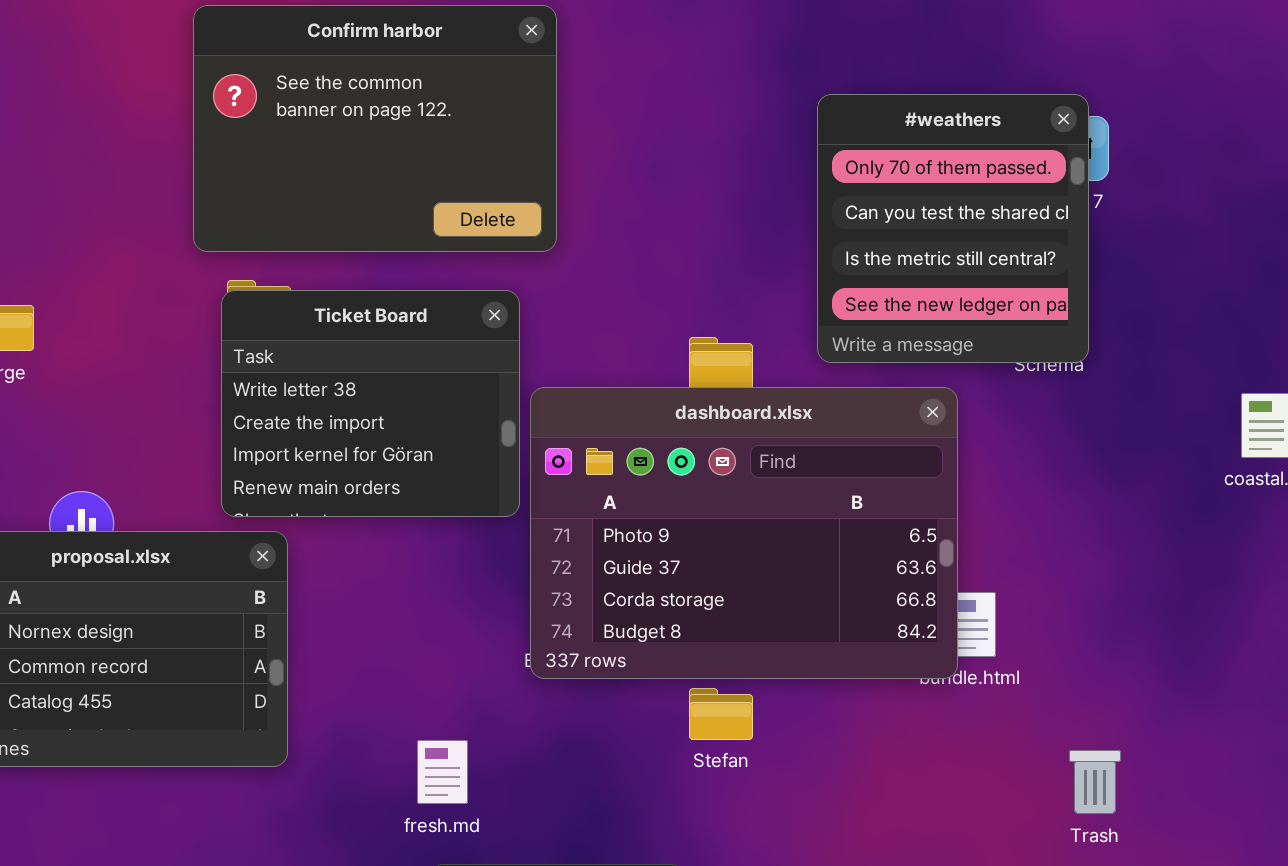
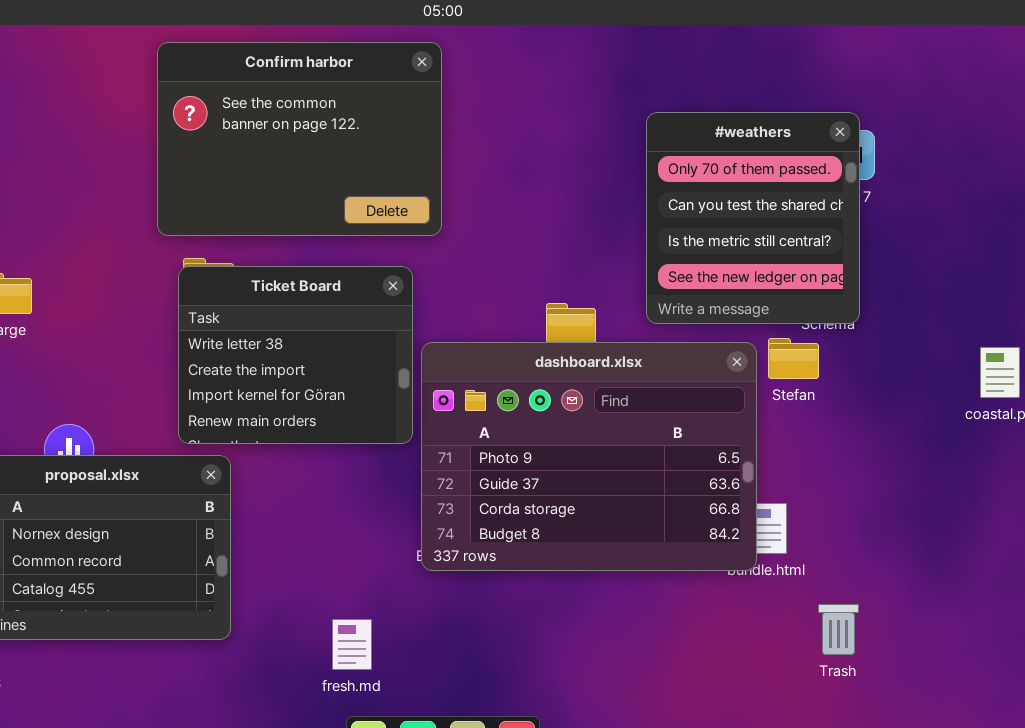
Stefan: [689,688,753,740] -> [768,338,819,379], moved
Trash: [1069,750,1121,814] -> [818,604,859,655], moved

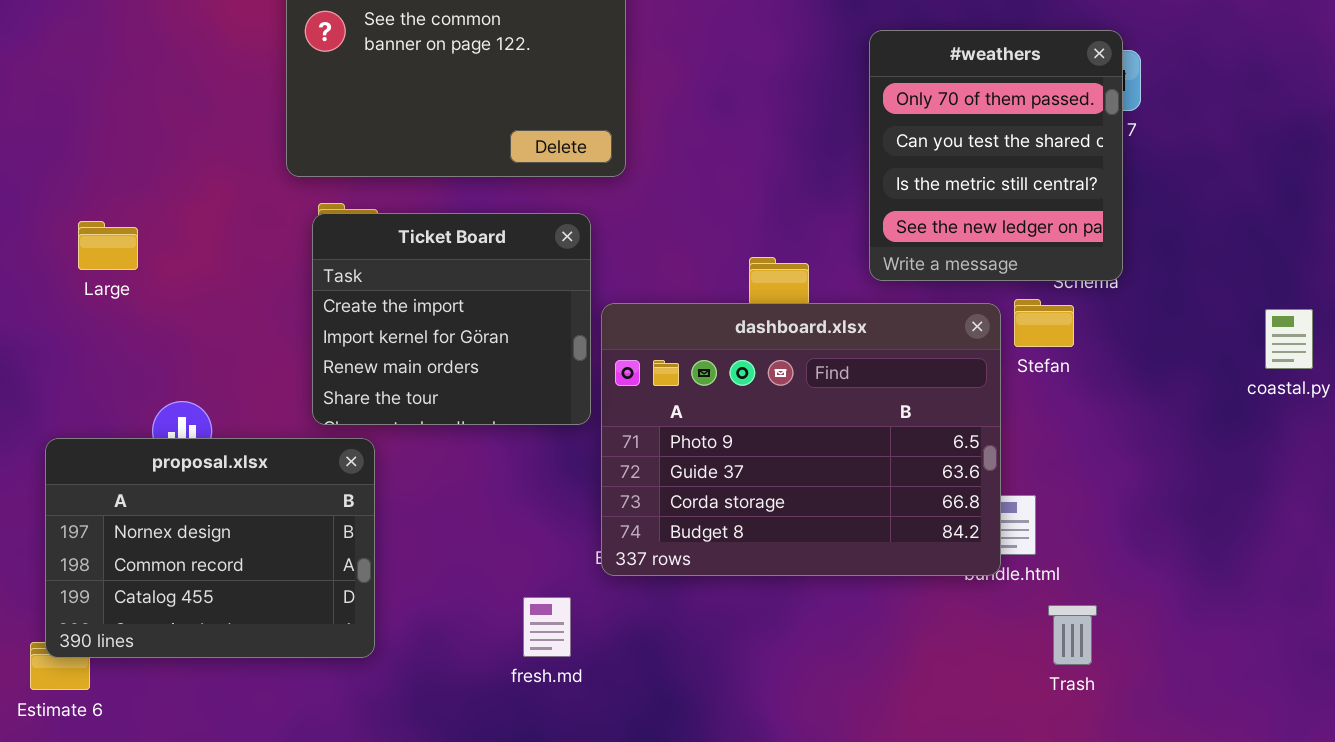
Ticket Board: [178,266,413,444] -> [312,213,591,425], scrolled down 1 row
Trash: [818,604,859,655] -> [1048,605,1097,665], moved
fresh.md: [332,619,372,670] -> [523,597,571,657], moved

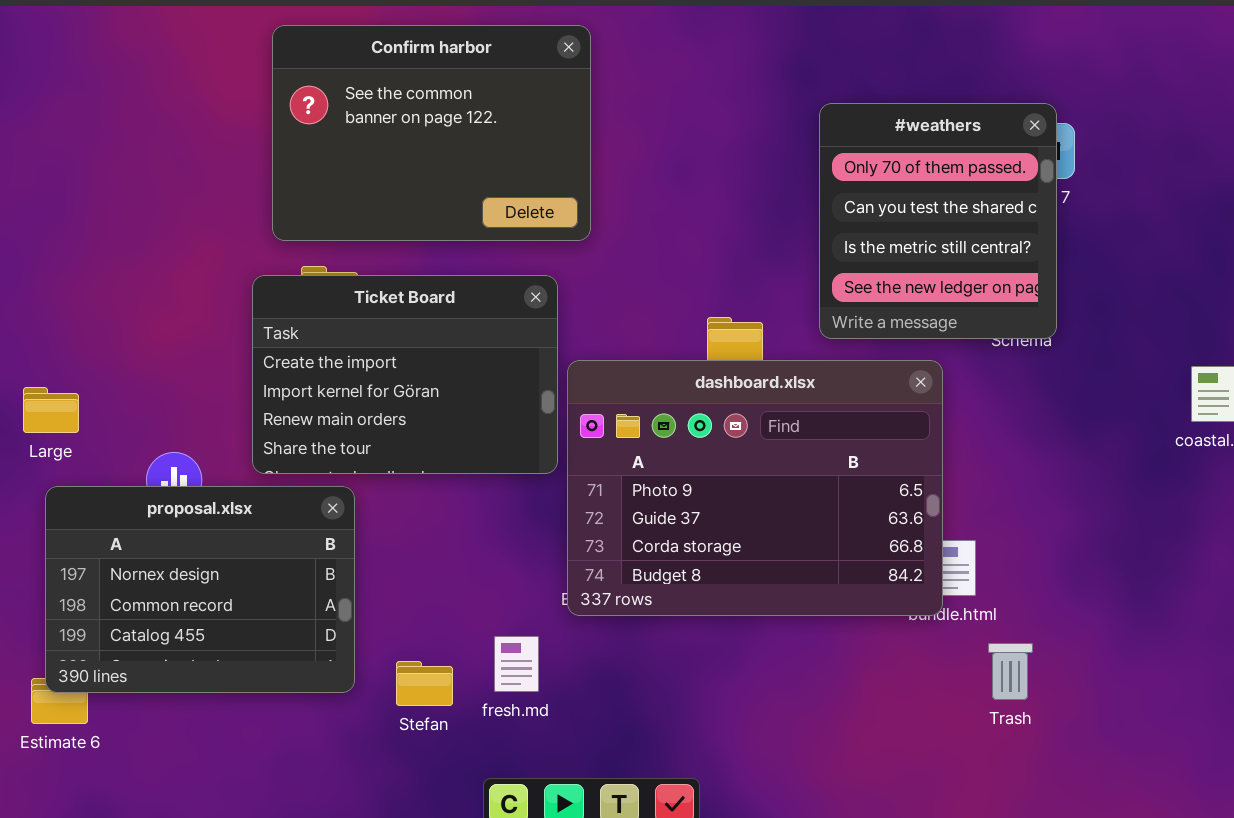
Ticket Board: [312,213,591,425] -> [252,275,558,474], resized
Large: [78,221,138,270] -> [23,387,79,433], moved
Stefan: [1014,299,1074,347] -> [396,661,453,706], moved

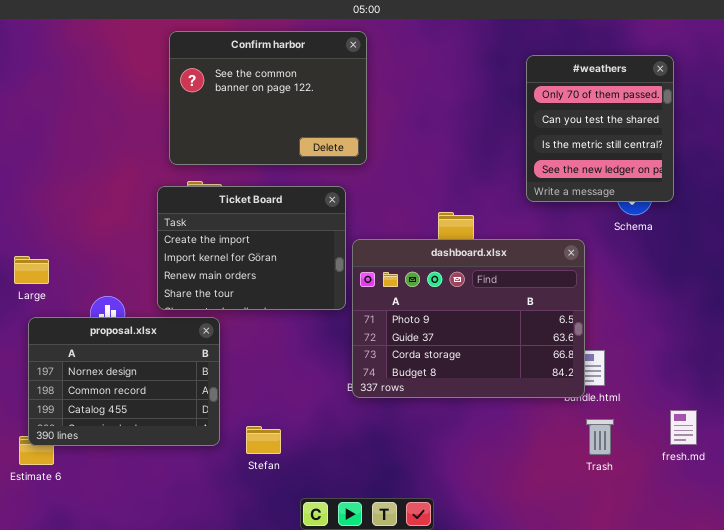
#weathers: [819,103,1057,339] -> [526,55,674,202], moved
fresh.md: [494,636,539,692] -> [670,410,697,445], moved
Trash: [988,643,1033,700] -> [586,419,614,455], moved

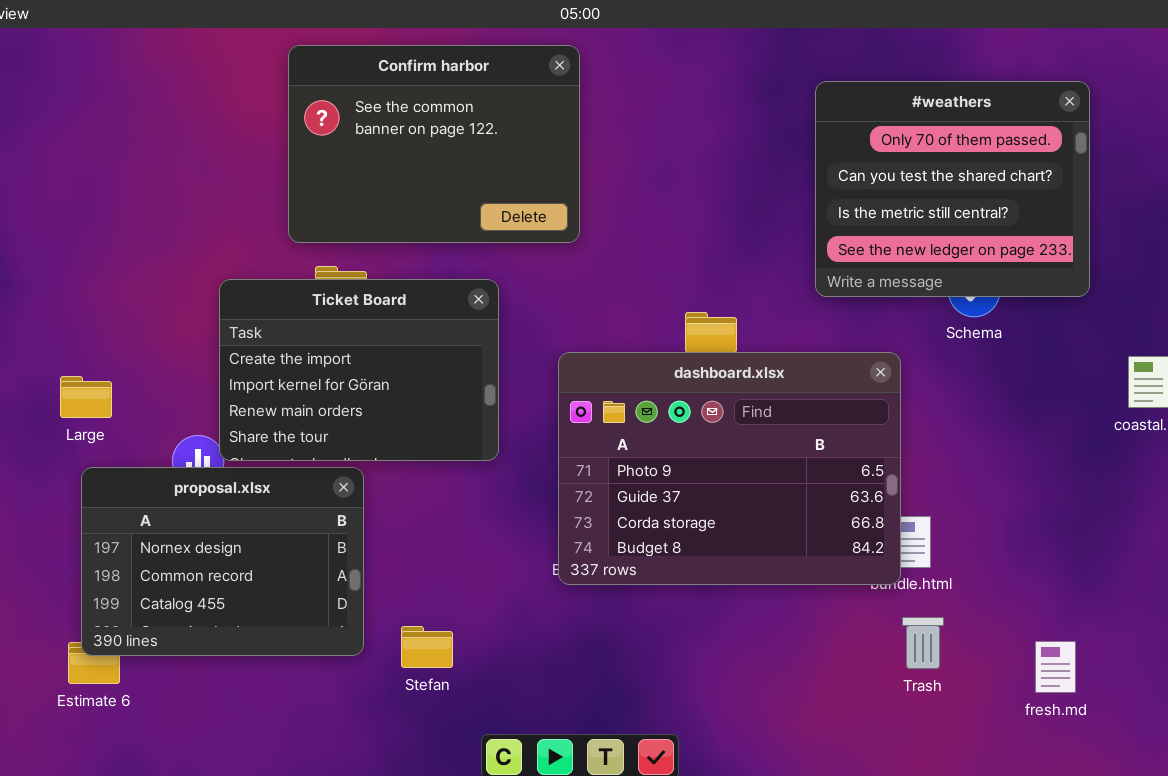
#weathers: [526,55,674,202] -> [815,81,1090,297], resized
Ticket Board: [157,186,346,310] -> [219,279,499,461], moved
fresh.md: [670,410,697,445] -> [1035,641,1076,693], moved

